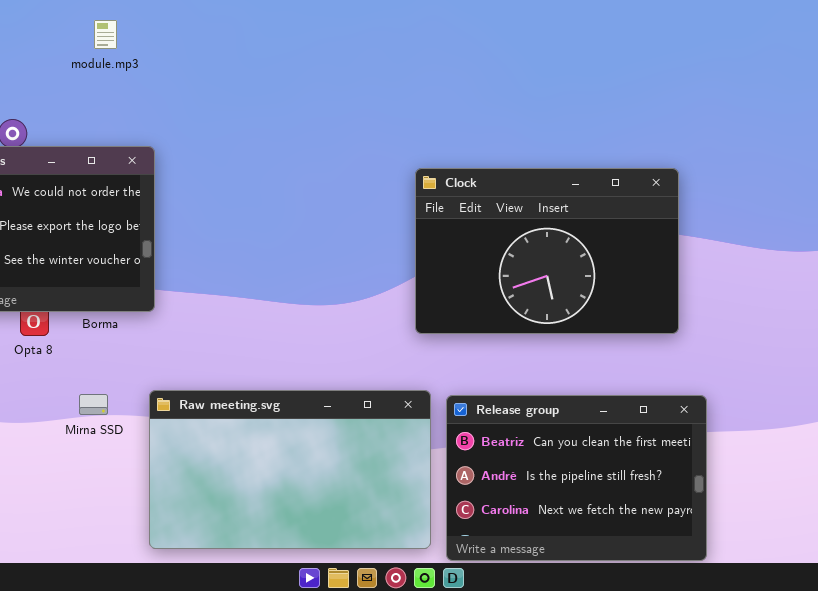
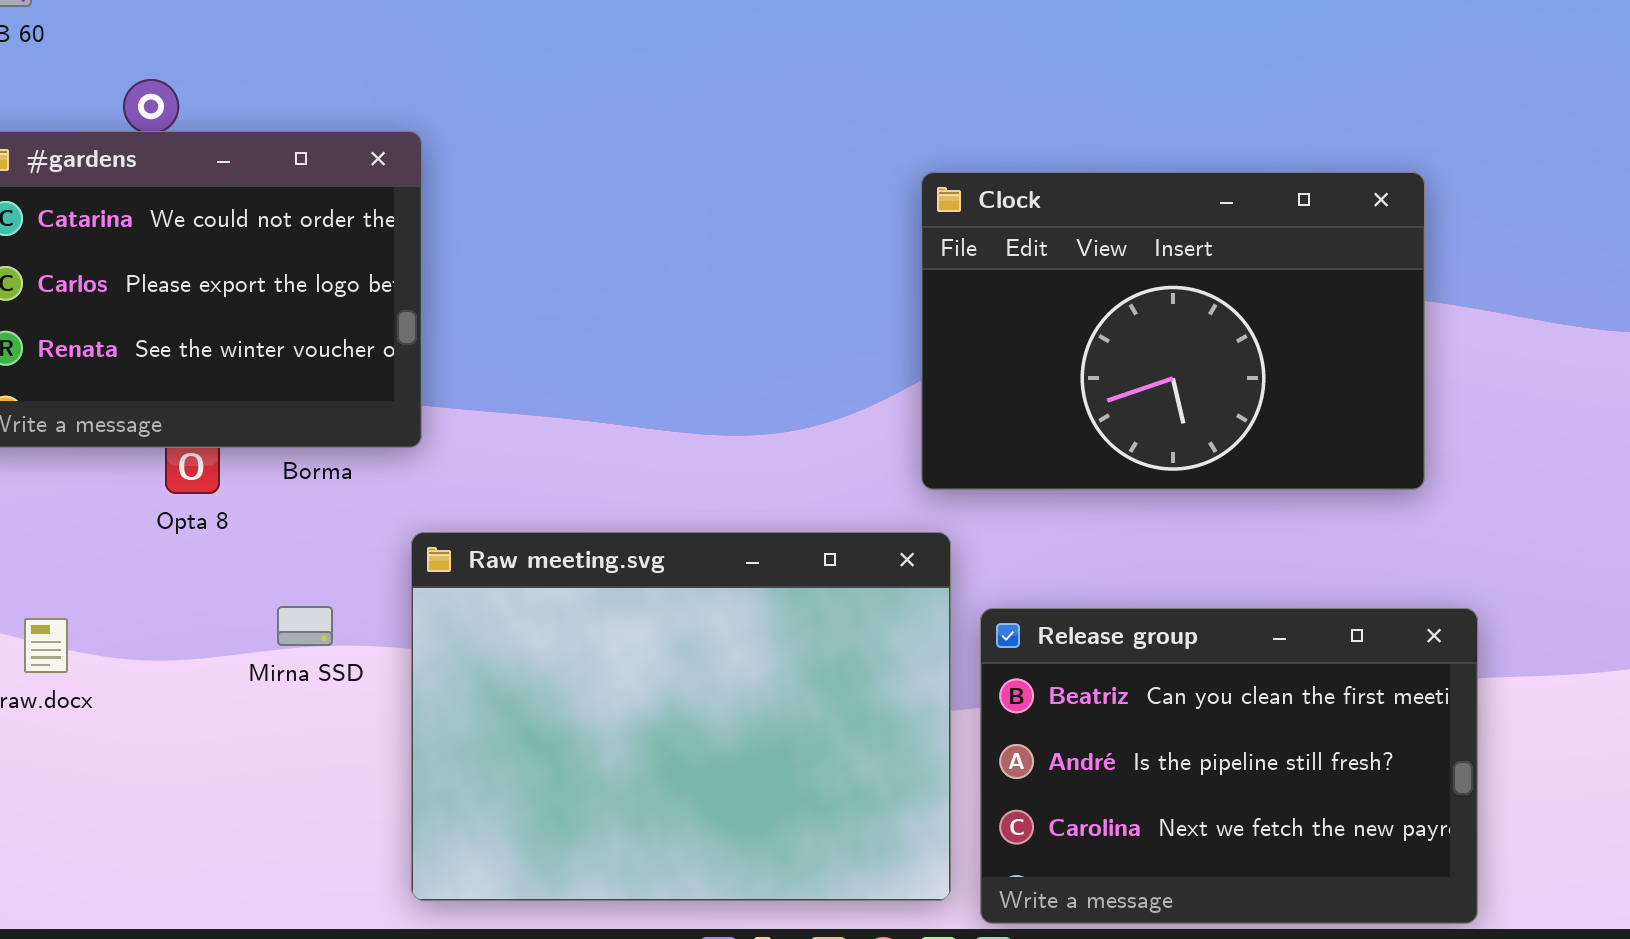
Raw meeting.svg: [149,390,431,549] -> [411,532,951,901], resized

